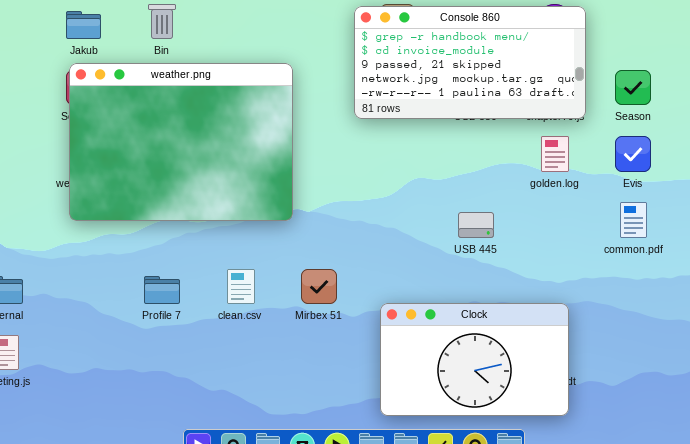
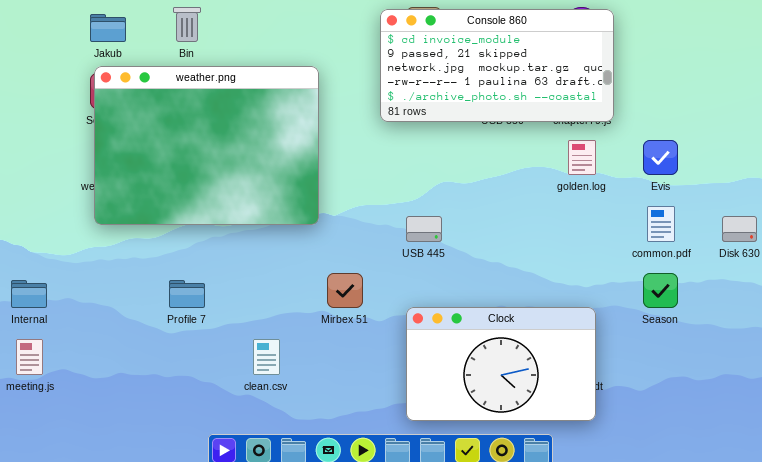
Console 860: [354,6,586,119] -> [380,9,614,122], scrolled down 1 row
Season: [615,70,651,105] -> [643,273,678,308], moved
USB 445: [458,212,494,238] -> [406,216,442,242], moved
clean.csv: [227,269,255,304] -> [253,339,280,375], moved

